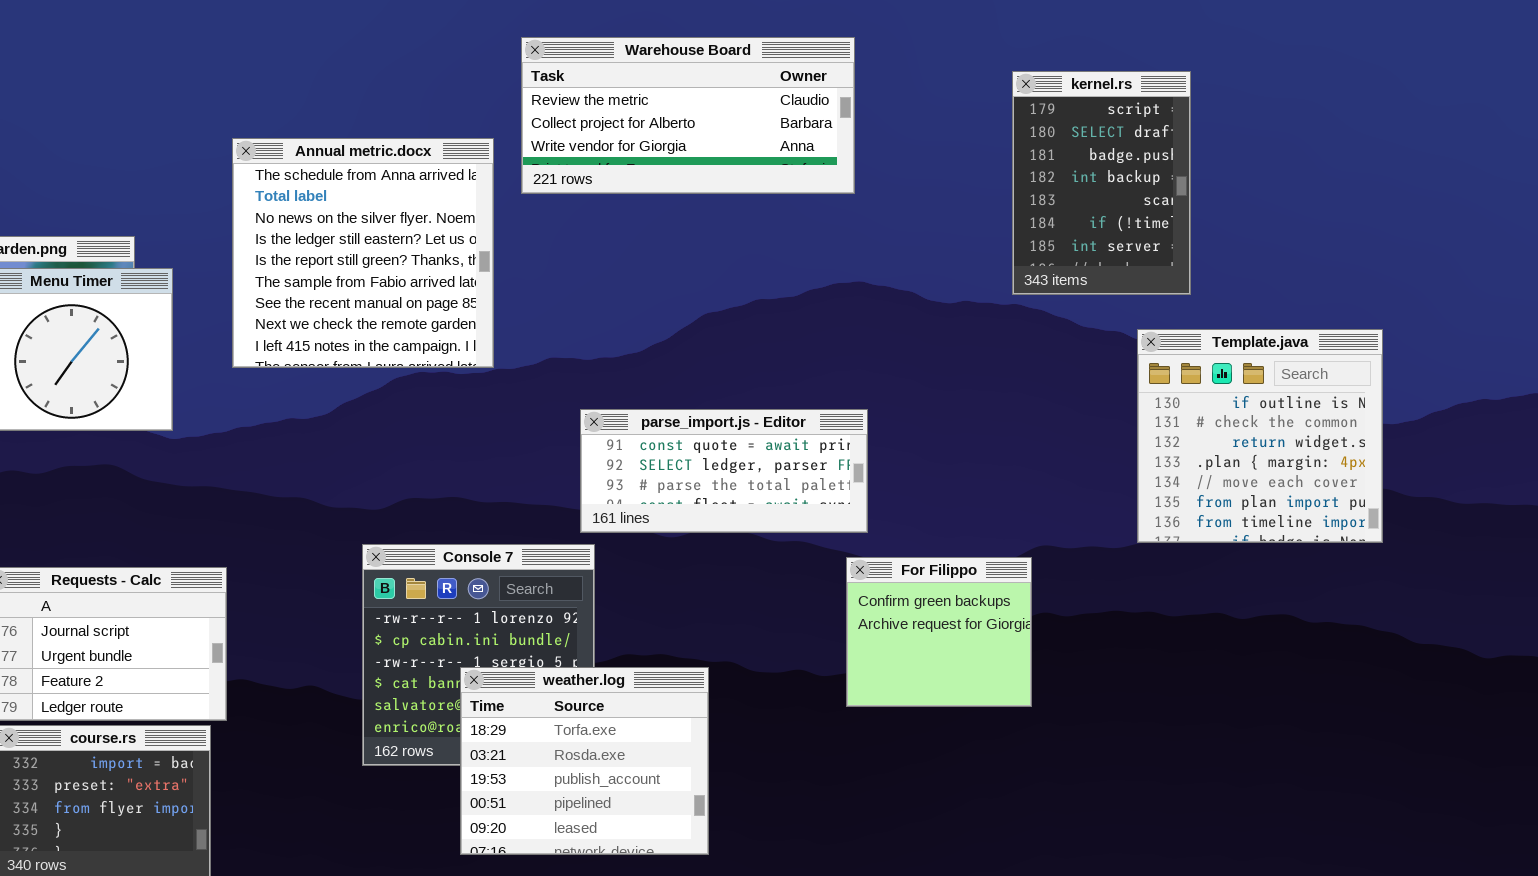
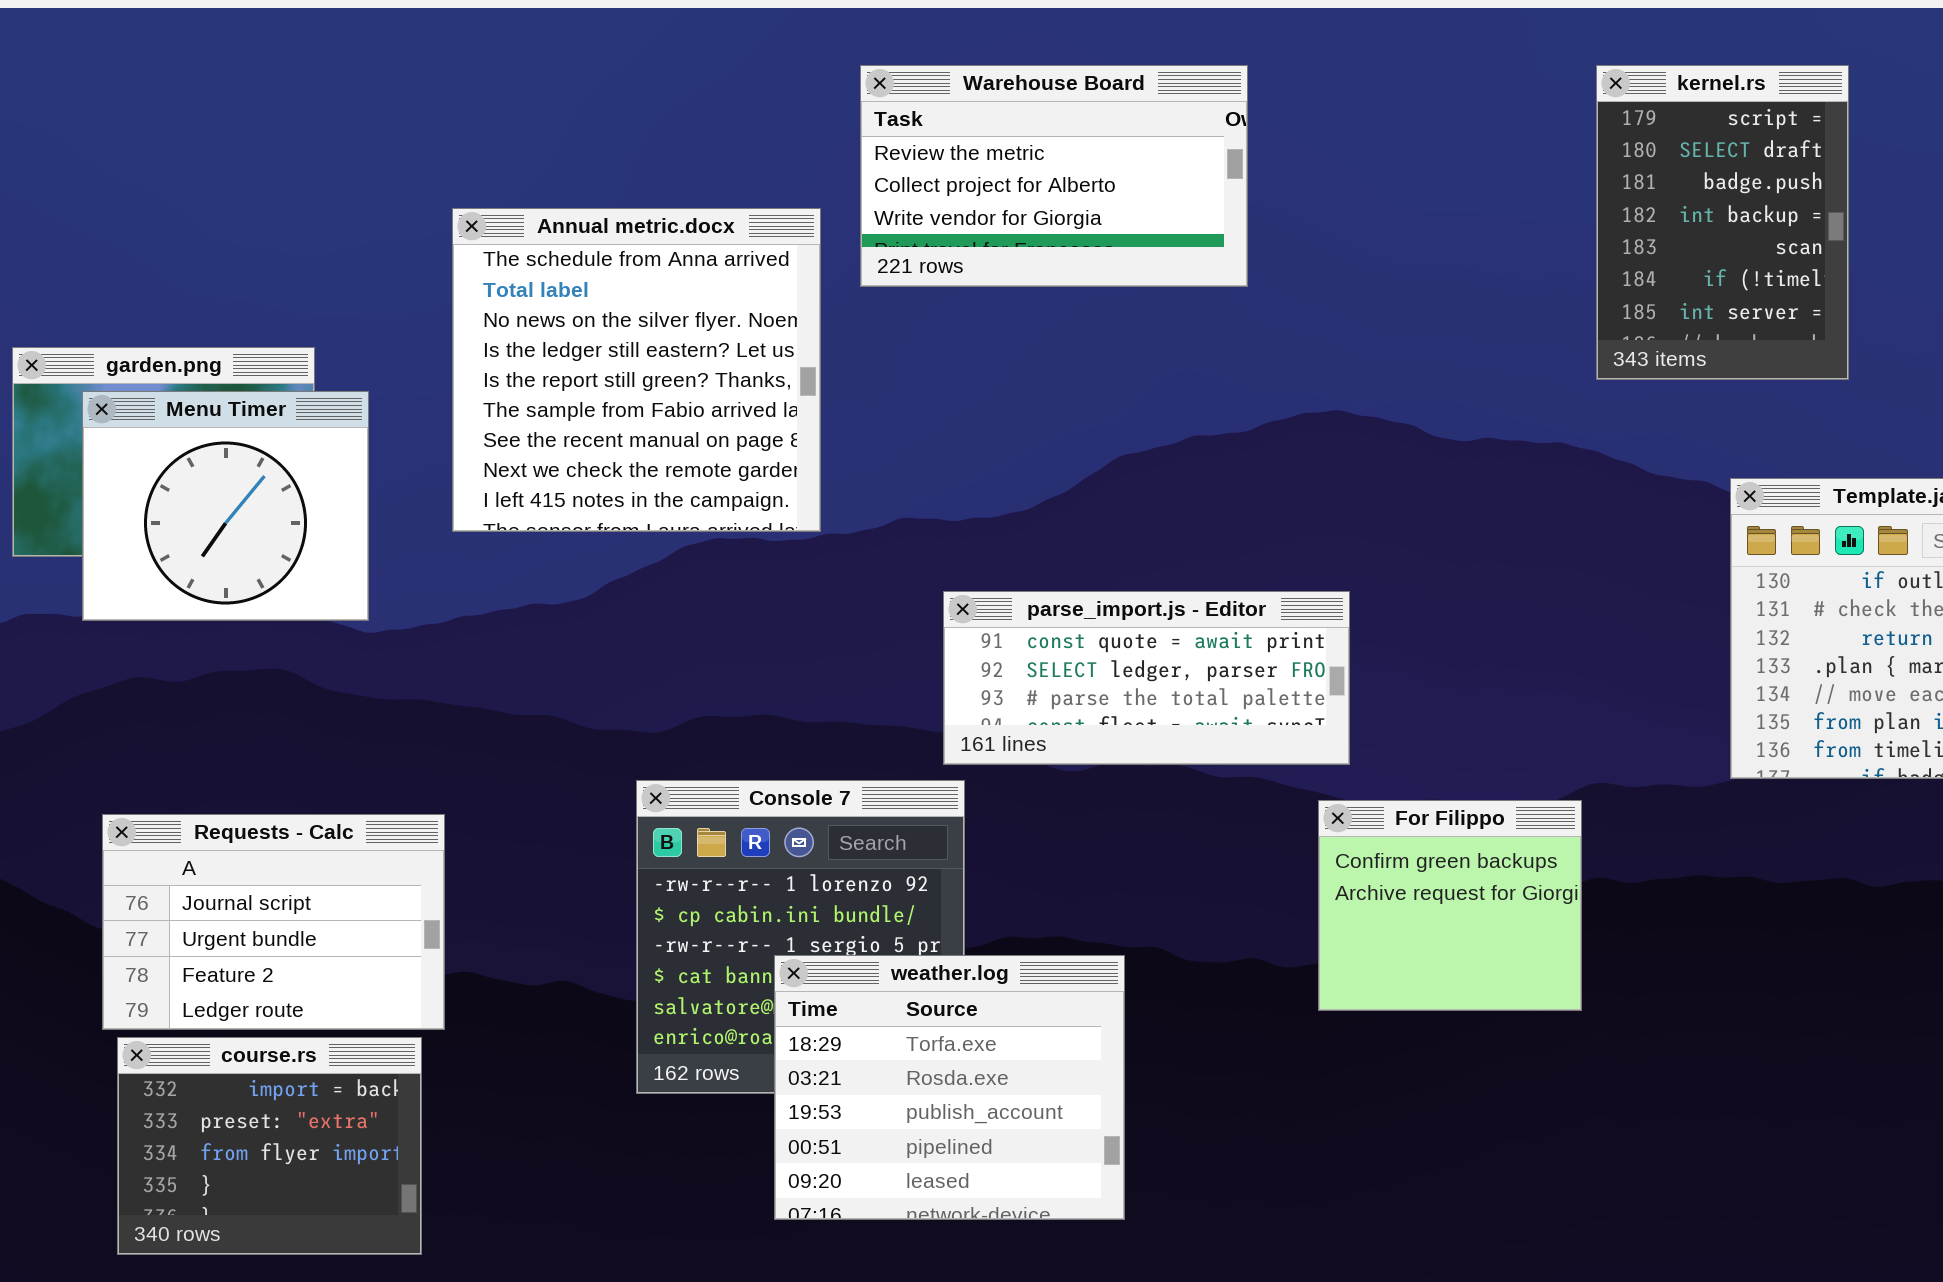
Warehouse Board: [521,37,855,194] -> [860,65,1248,287], resized
kernel.rs: [1012,71,1191,295] -> [1596,65,1849,380], moved

